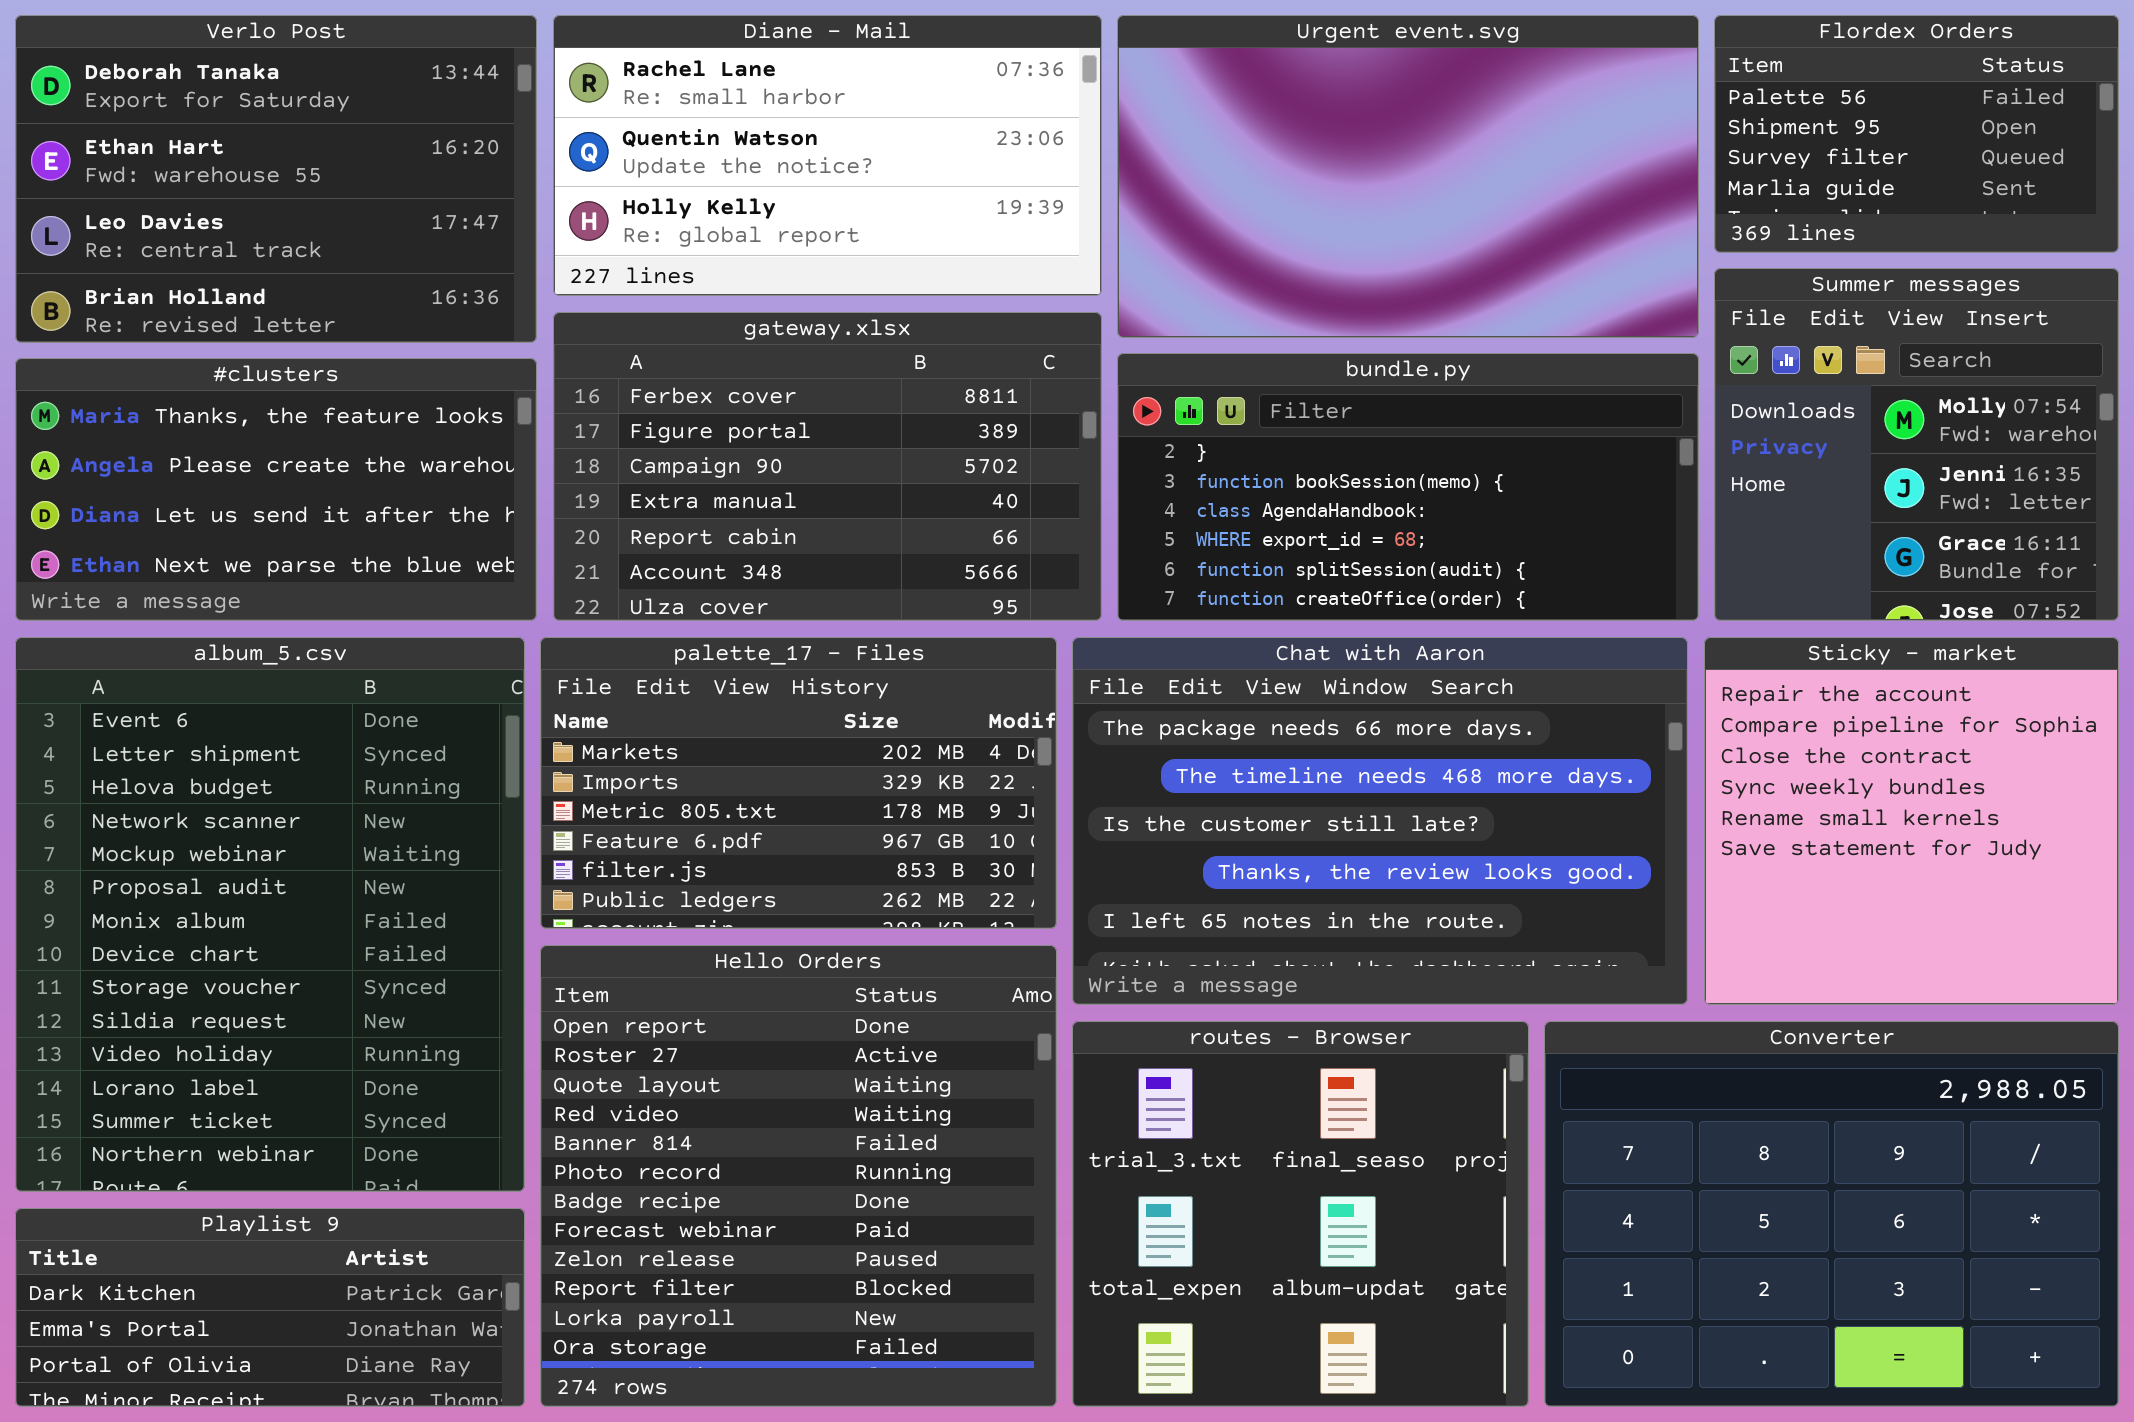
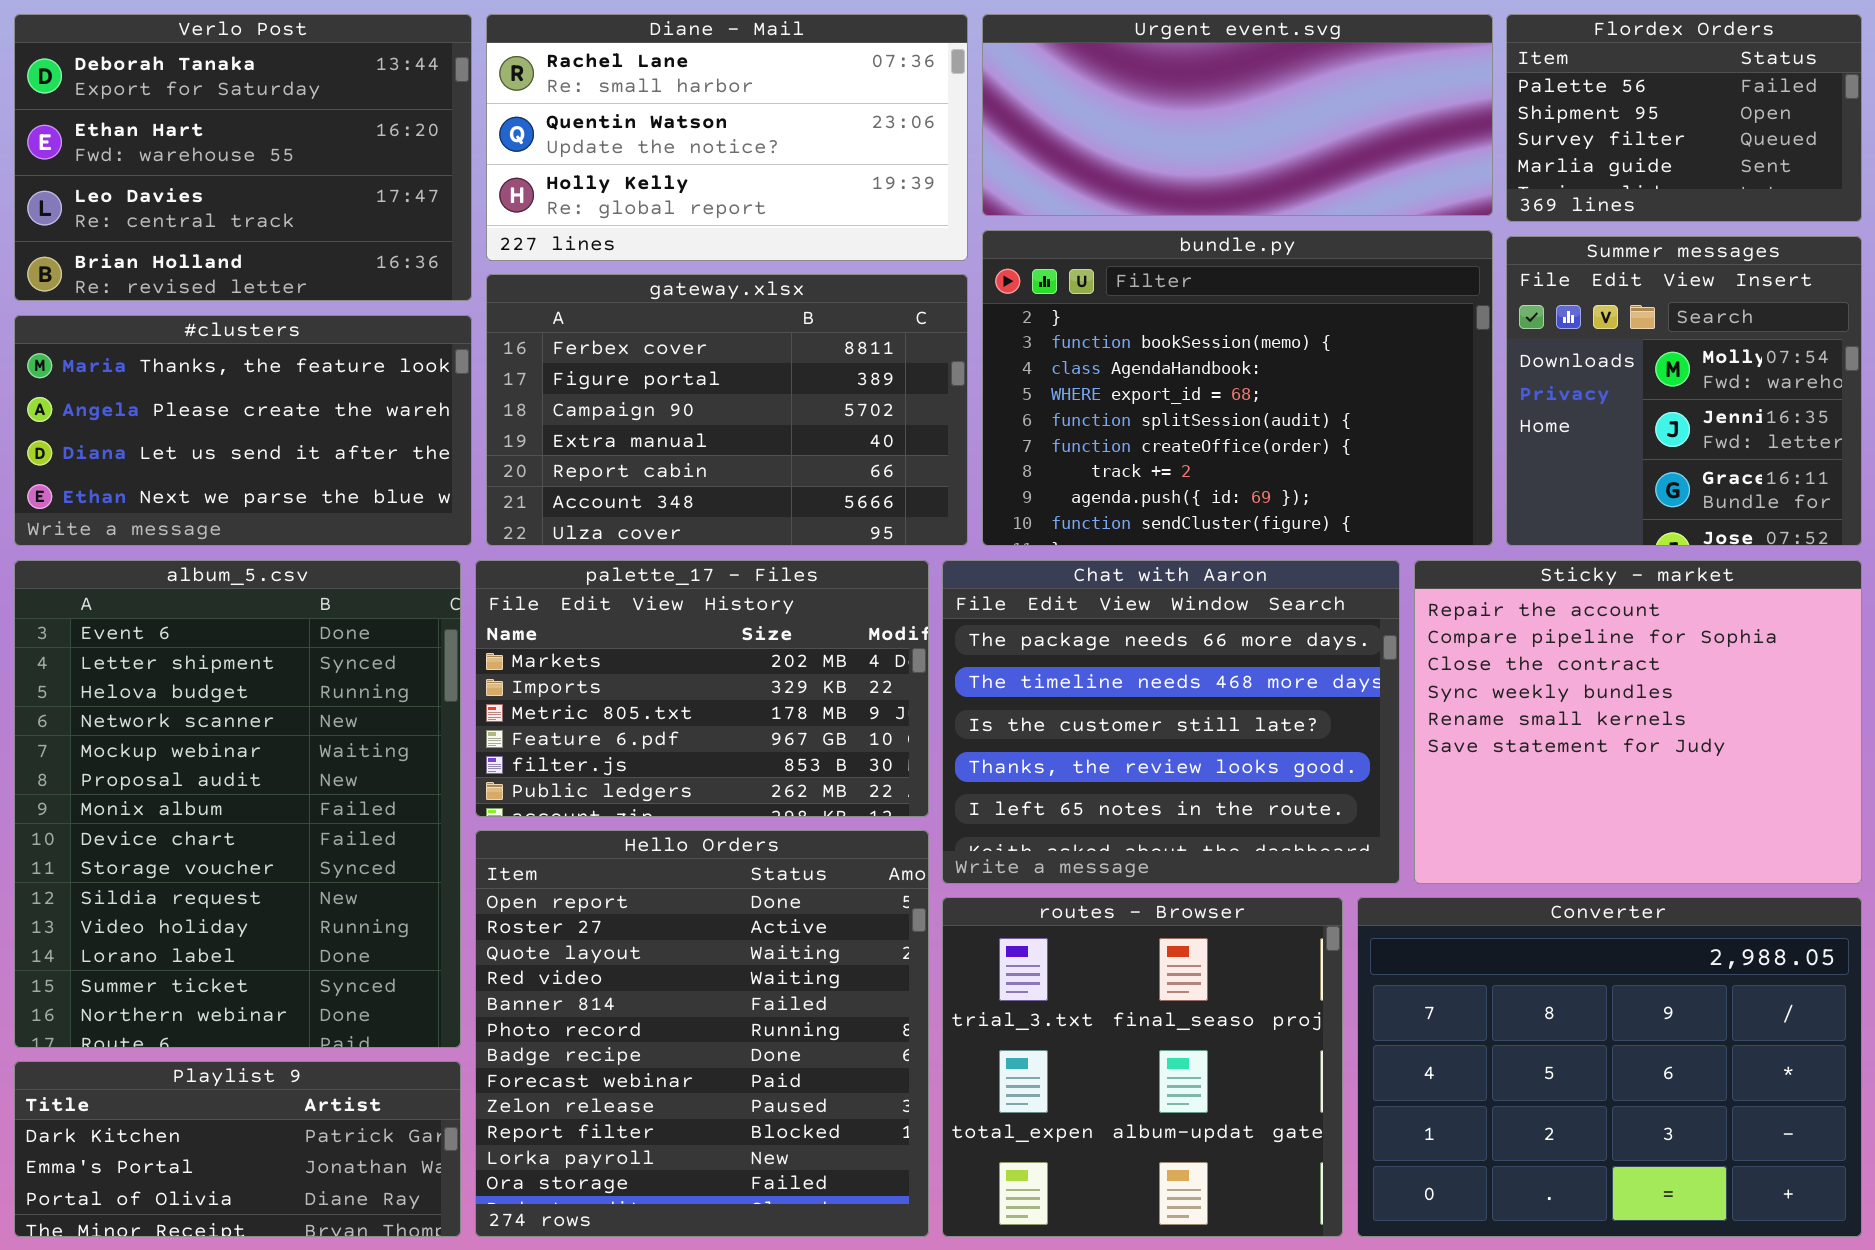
Urgent event.svg: [1117,15,1699,338] -> [982,14,1493,216], resized
bundle.py: [1117,353,1699,621] -> [982,230,1493,546], resized
Chat with Aaron: [1072,637,1688,1005] -> [942,560,1400,884], resized
Sticky - market: [1704,637,2119,1005] -> [1414,560,1862,884], resized

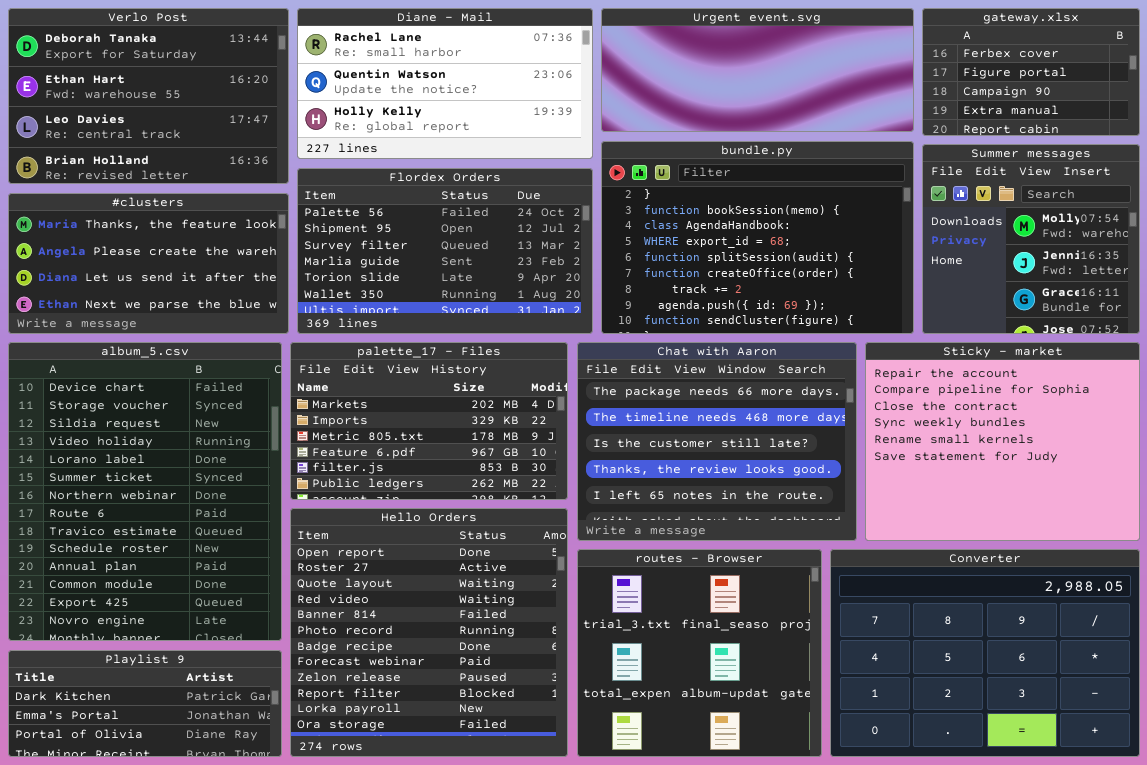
Flordex Orders: [1506,14,1862,222] -> [297,168,593,334], moved, resized
gateway.xlsx: [486,274,968,546] -> [922,8,1140,136], moved, resized
album_5.csv: [14,560,461,1048] -> [8,342,282,641], scrolled down 7 rows

